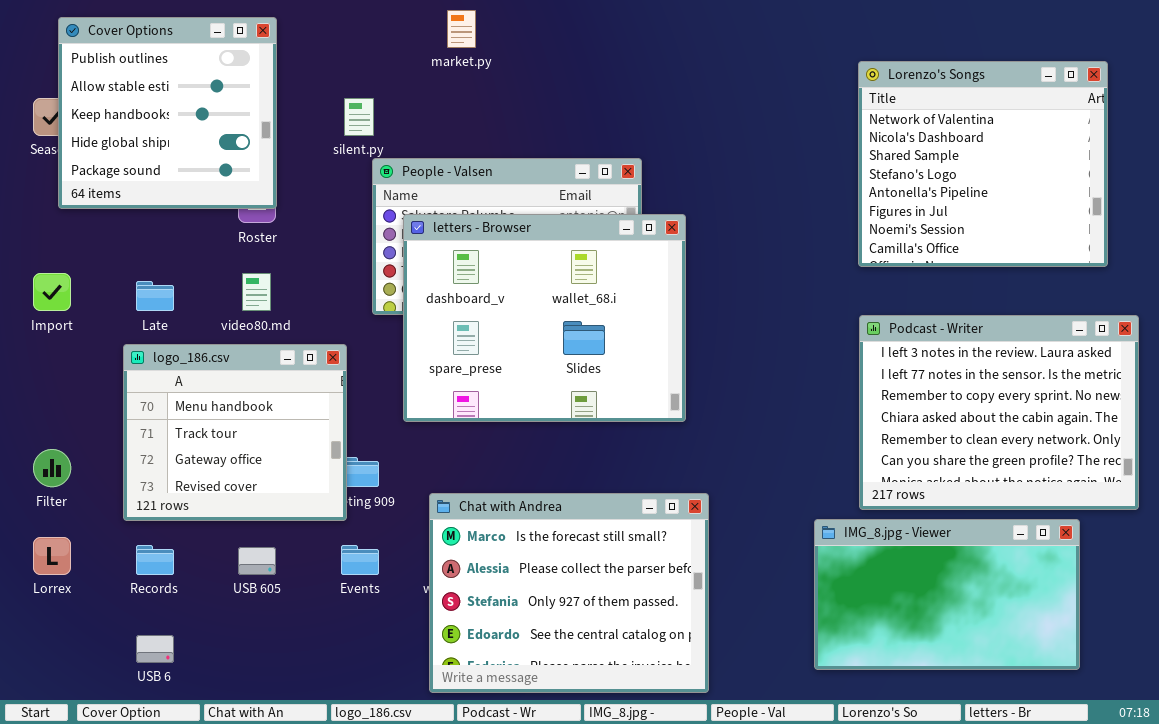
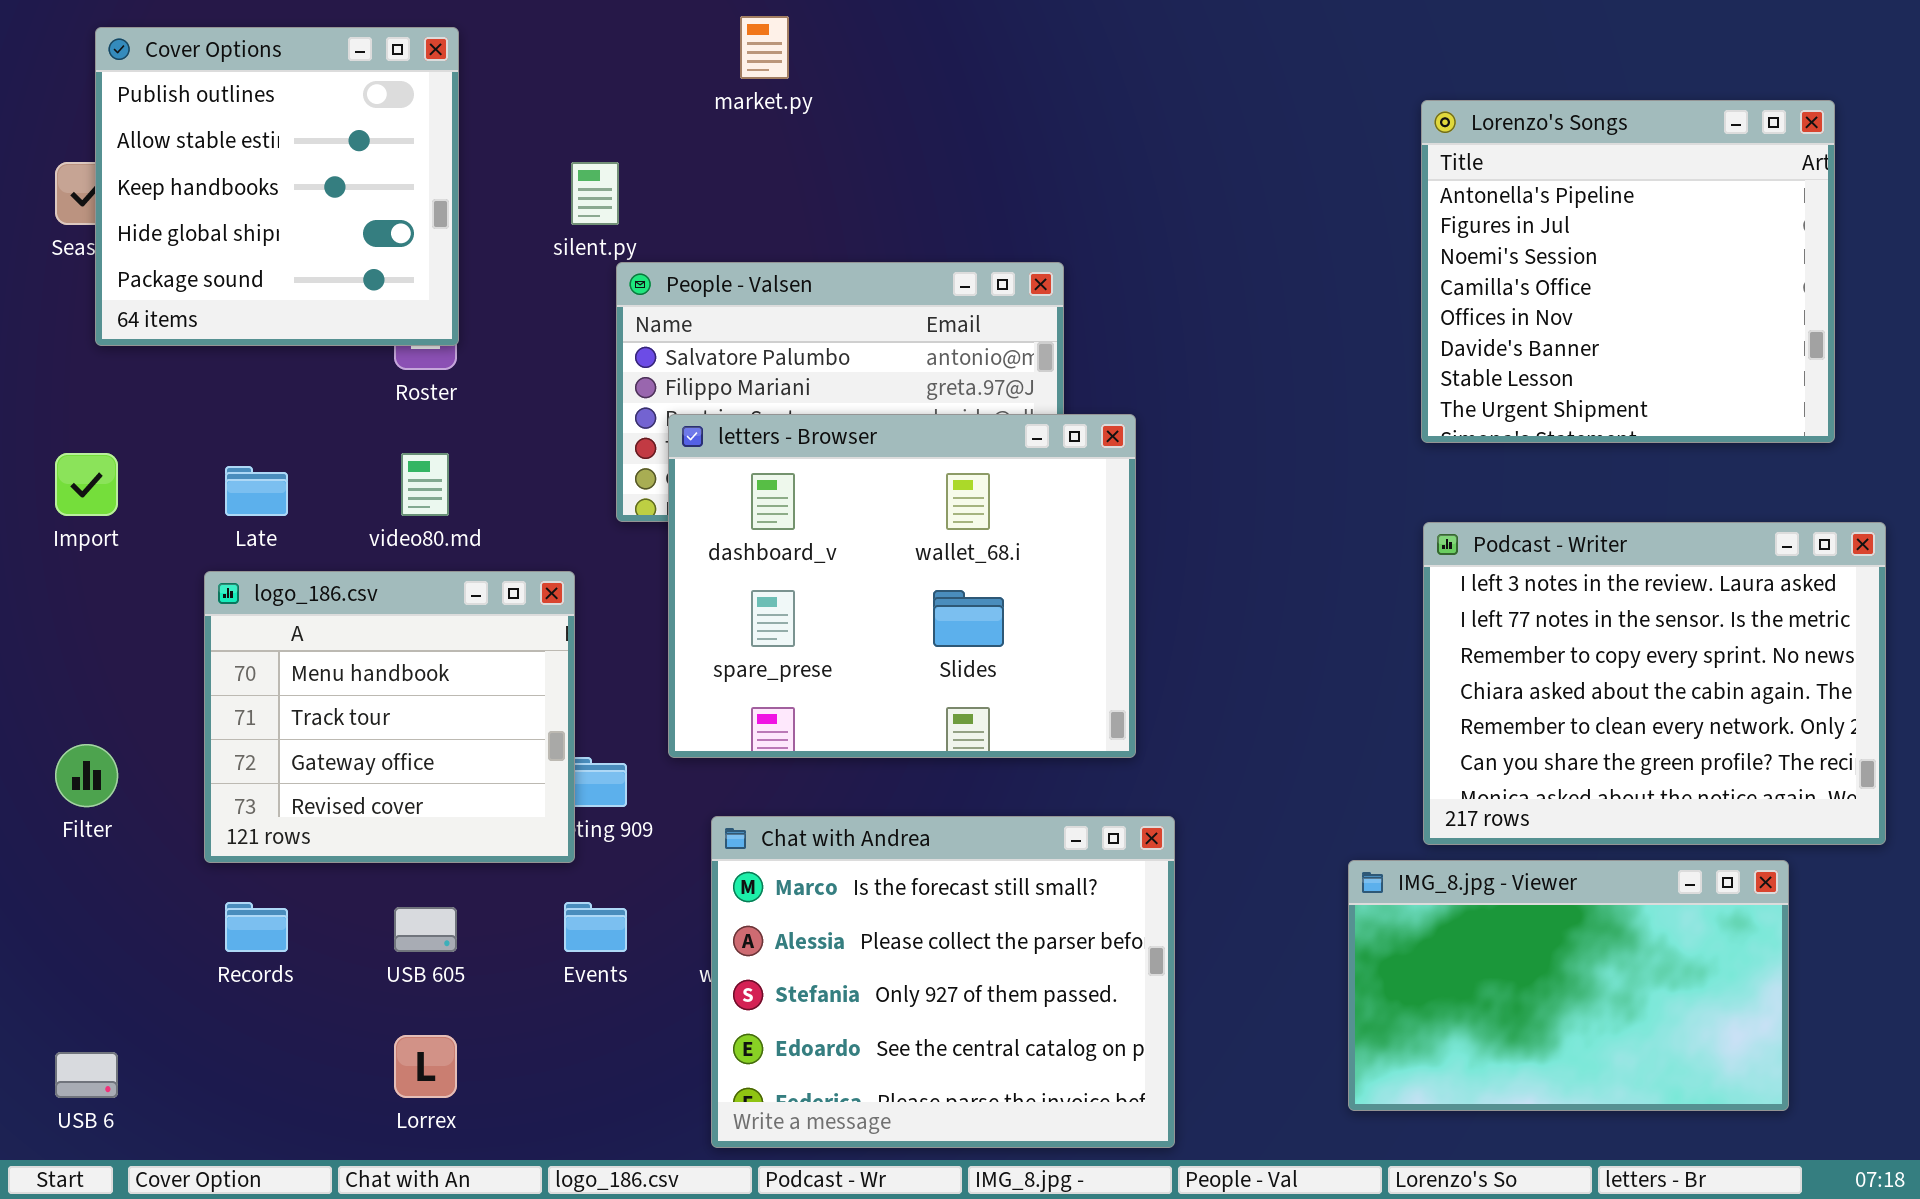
Lorenzo's Songs: [858,61,1108,267] -> [1421,100,1835,443], scrolled down 4 rows
letters - Browser: [403,214,686,422] -> [668,414,1136,758], moved
Lorrex: [33,537,71,575] -> [394,1035,457,1098], moved
USB 6: [136,635,174,663] -> [55,1052,118,1098], moved

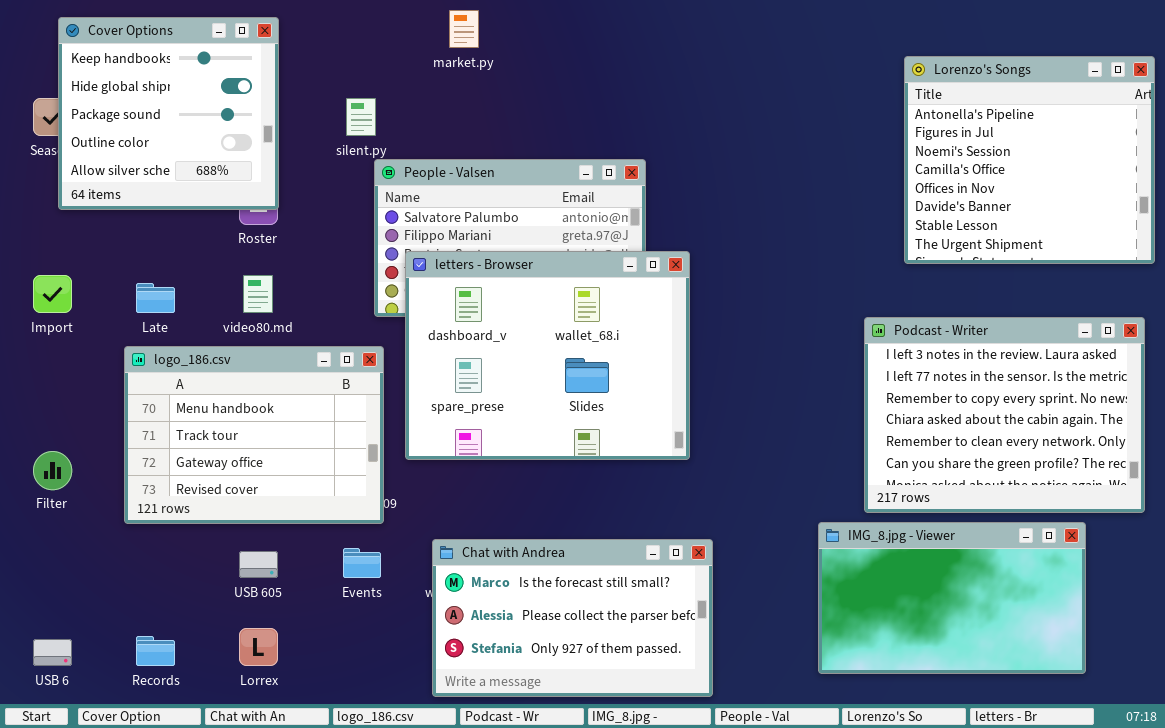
Cover Options: [95,27,459,346] -> [58,17,279,210], scrolled down 2 rows
Lorenzo's Songs: [1421,100,1835,443] -> [904,56,1155,264], moved
logo_186.csv: [204,571,575,863] -> [124,346,384,524], resized
Chat with Andrea: [711,816,1175,1148] -> [432,539,713,697], resized
Records: [225,902,288,952] -> [136,636,175,666], moved

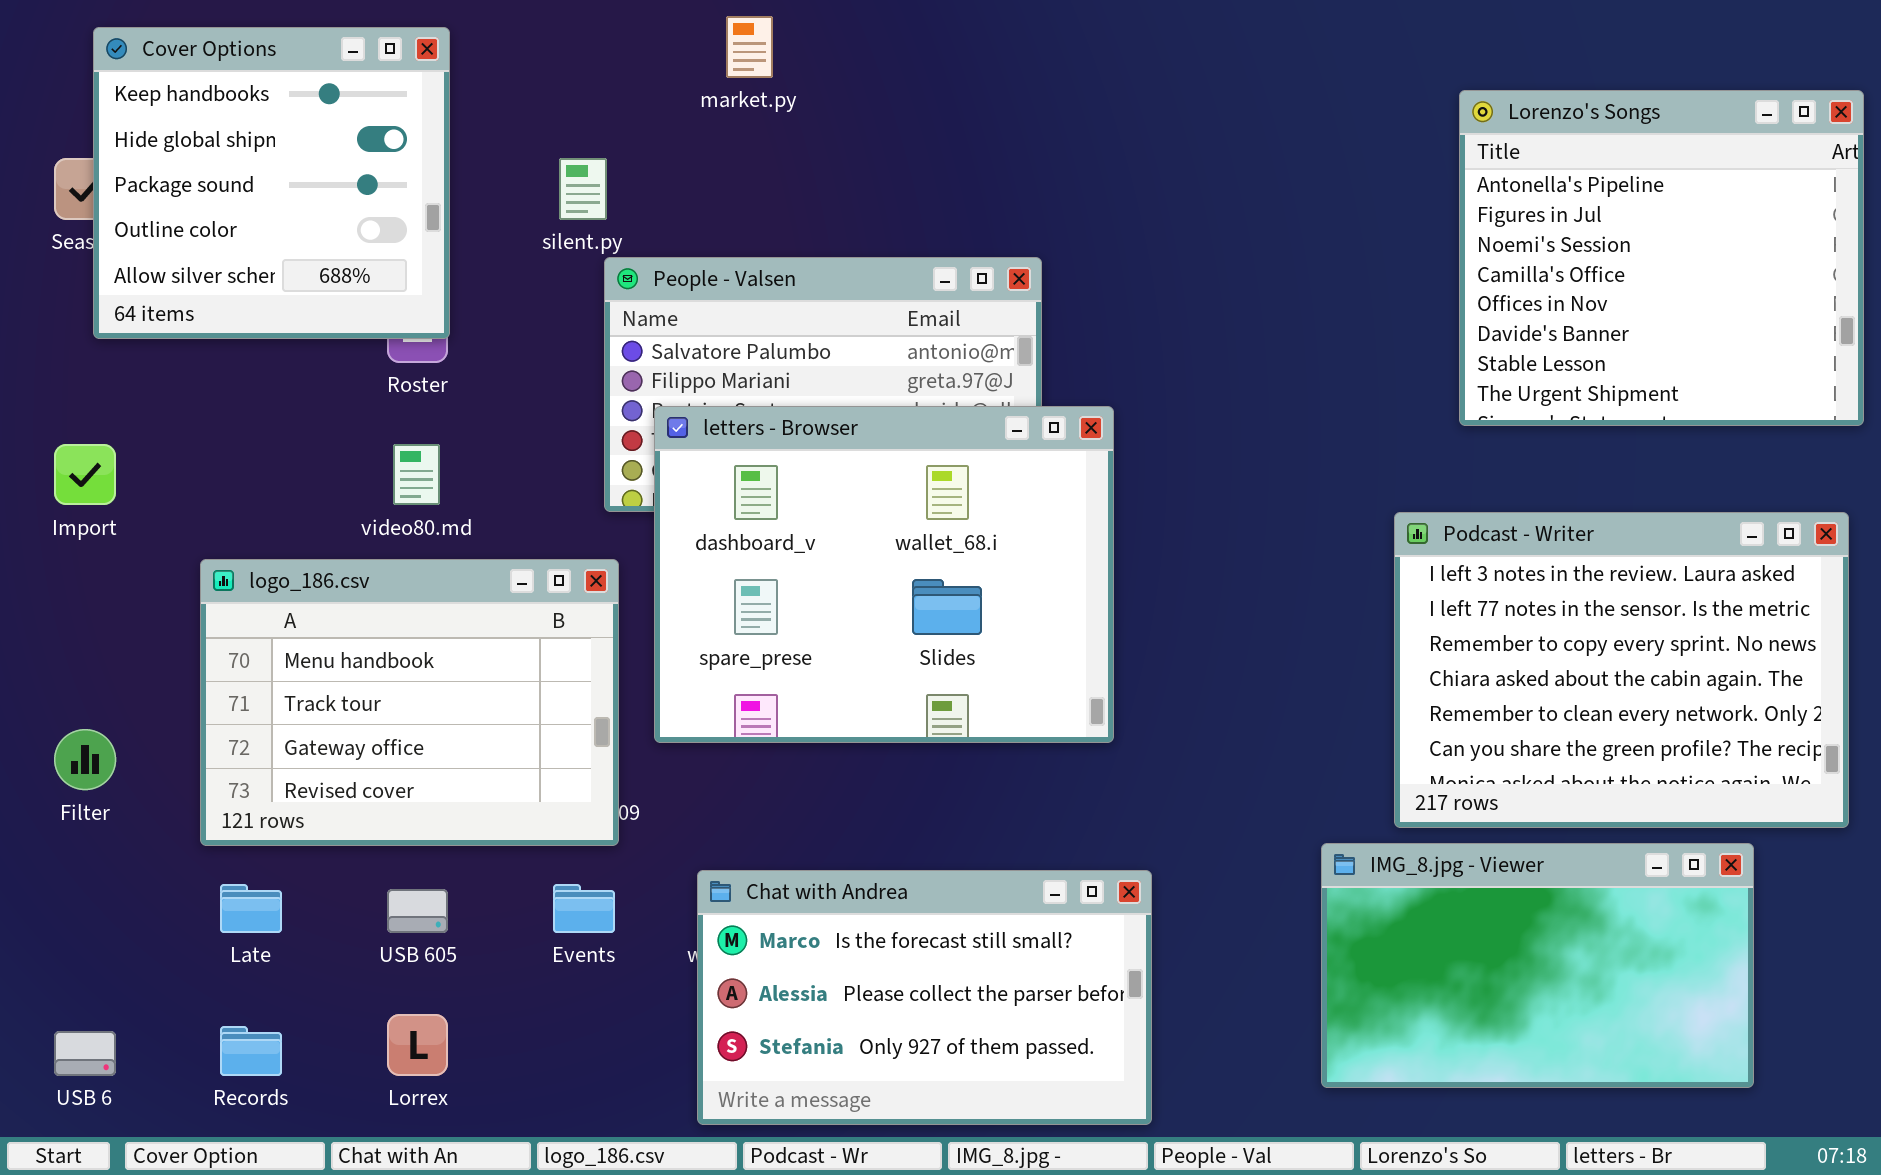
Late: [136,283,175,313] -> [220,884,282,933], moved

